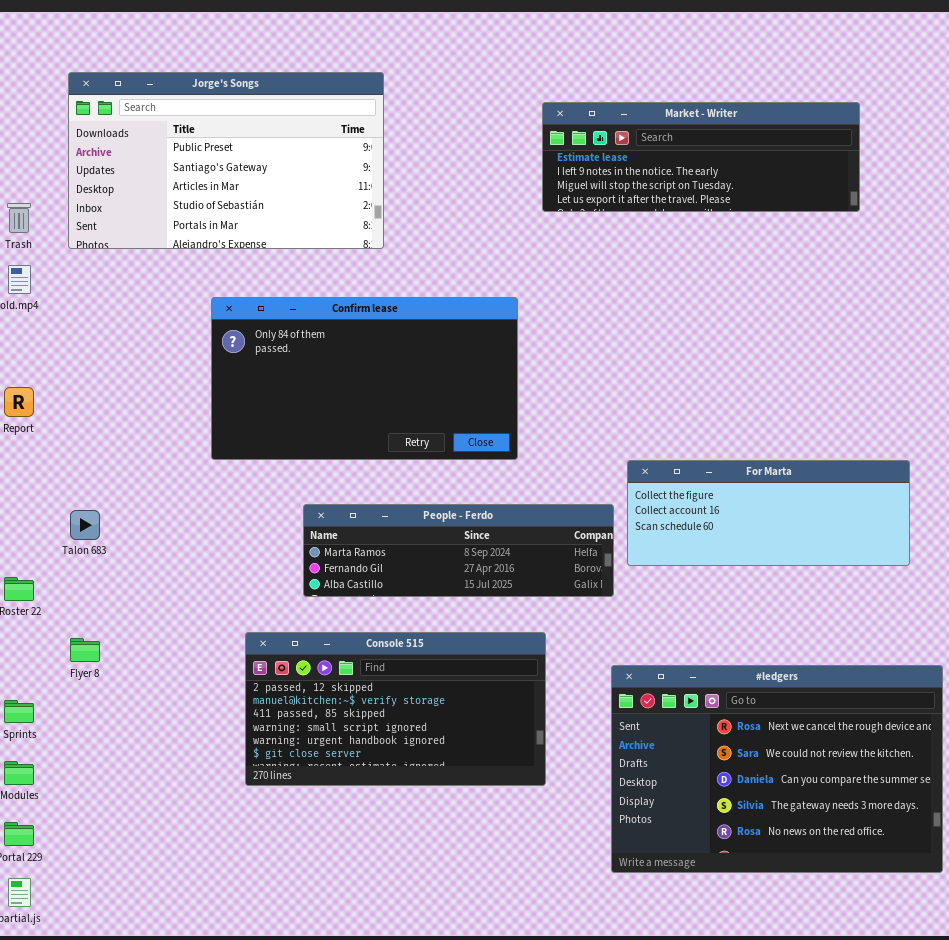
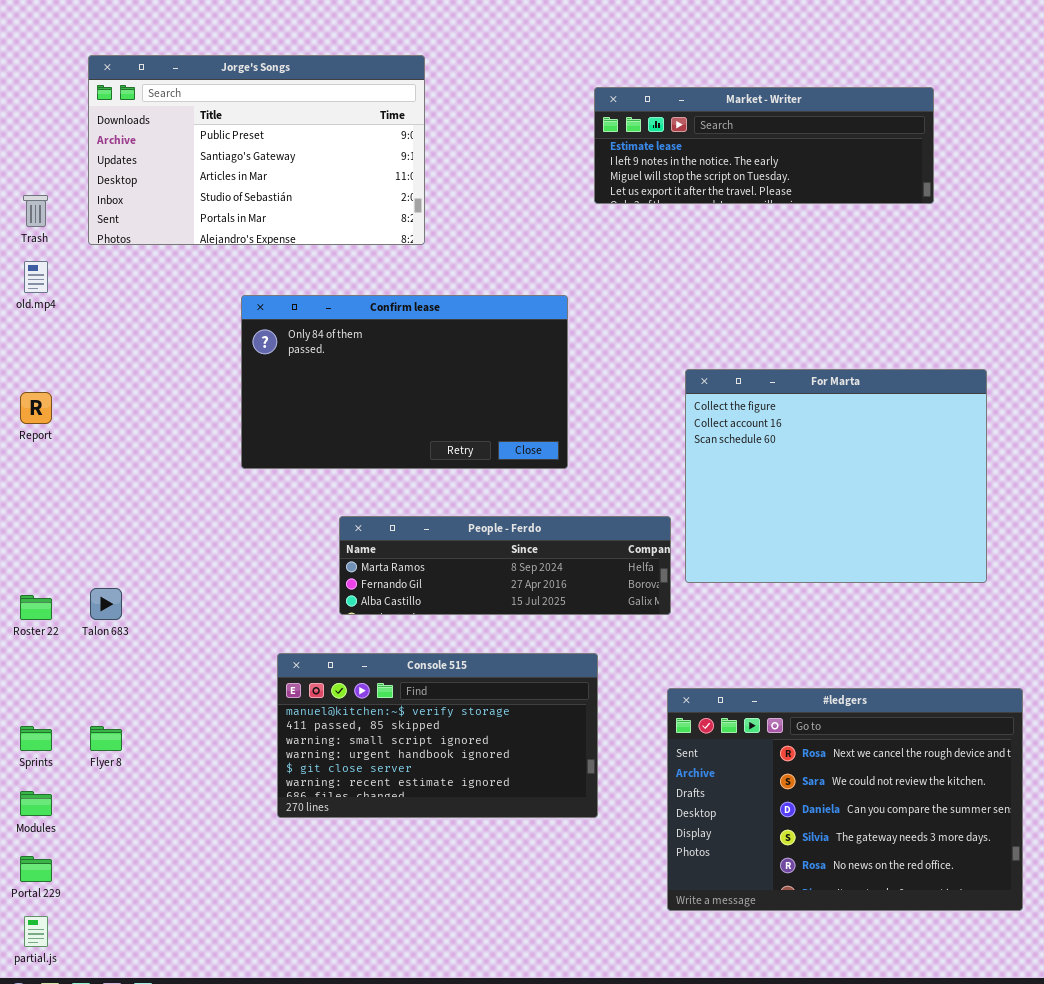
For Marta: [627,460,910,566] -> [685,369,987,583], resized
Talon 683: [70,510,100,540] -> [90,588,122,620], moved
Console 515: [245,632,546,786] -> [277,653,598,818], scrolled down 1 row
Flyer 8: [70,638,100,662] -> [90,726,122,751], moved

